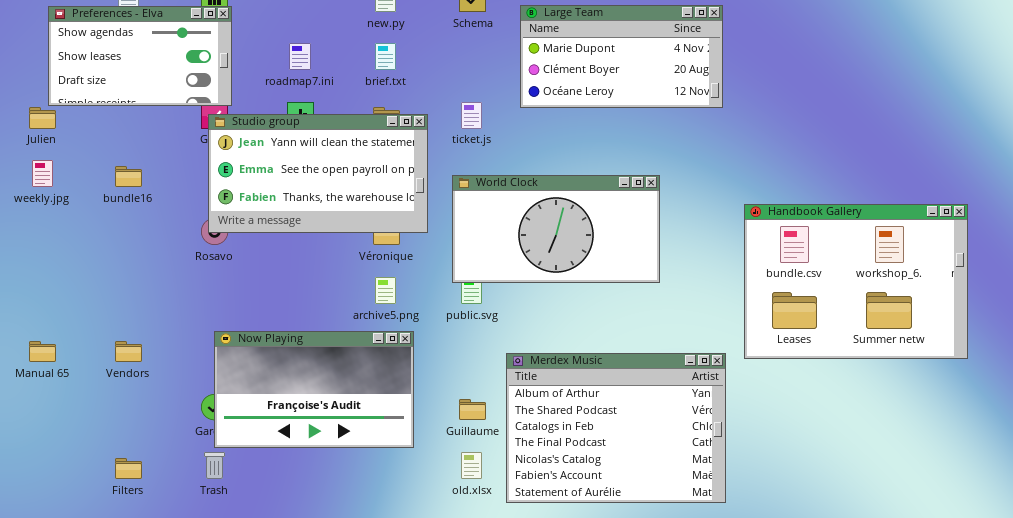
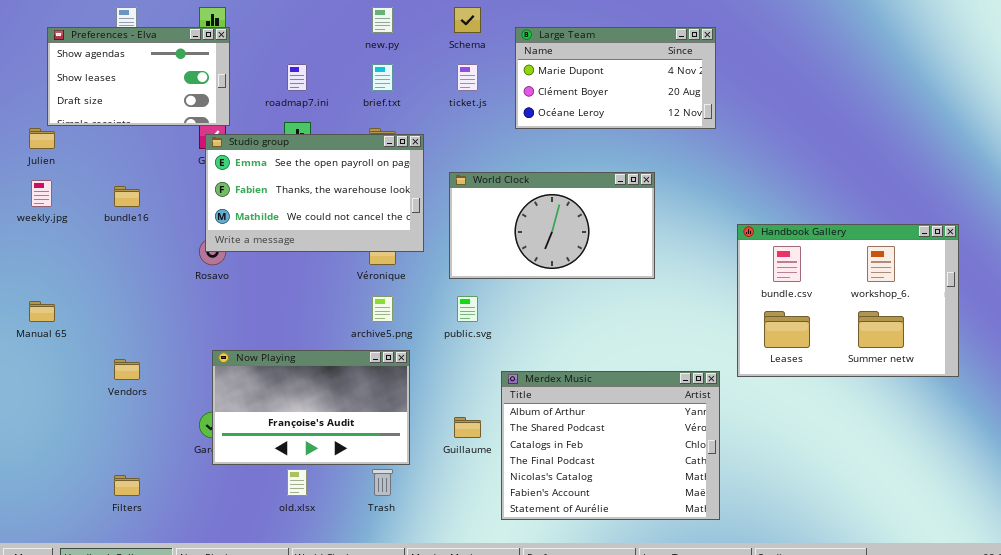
ticket.js: [461,102,482,129] -> [457,64,478,91], moved
Studio group: [208,114,428,233] -> [205,134,424,252], scrolled down 1 row
World Clock: [452,175,660,283] -> [449,172,655,279], moved
Manual 65: [29,341,56,362] -> [29,301,55,322], moved
Trash: [204,452,225,479] -> [372,469,393,496], moved
old.xlsx: [461,452,482,479] -> [287,469,307,496], moved

